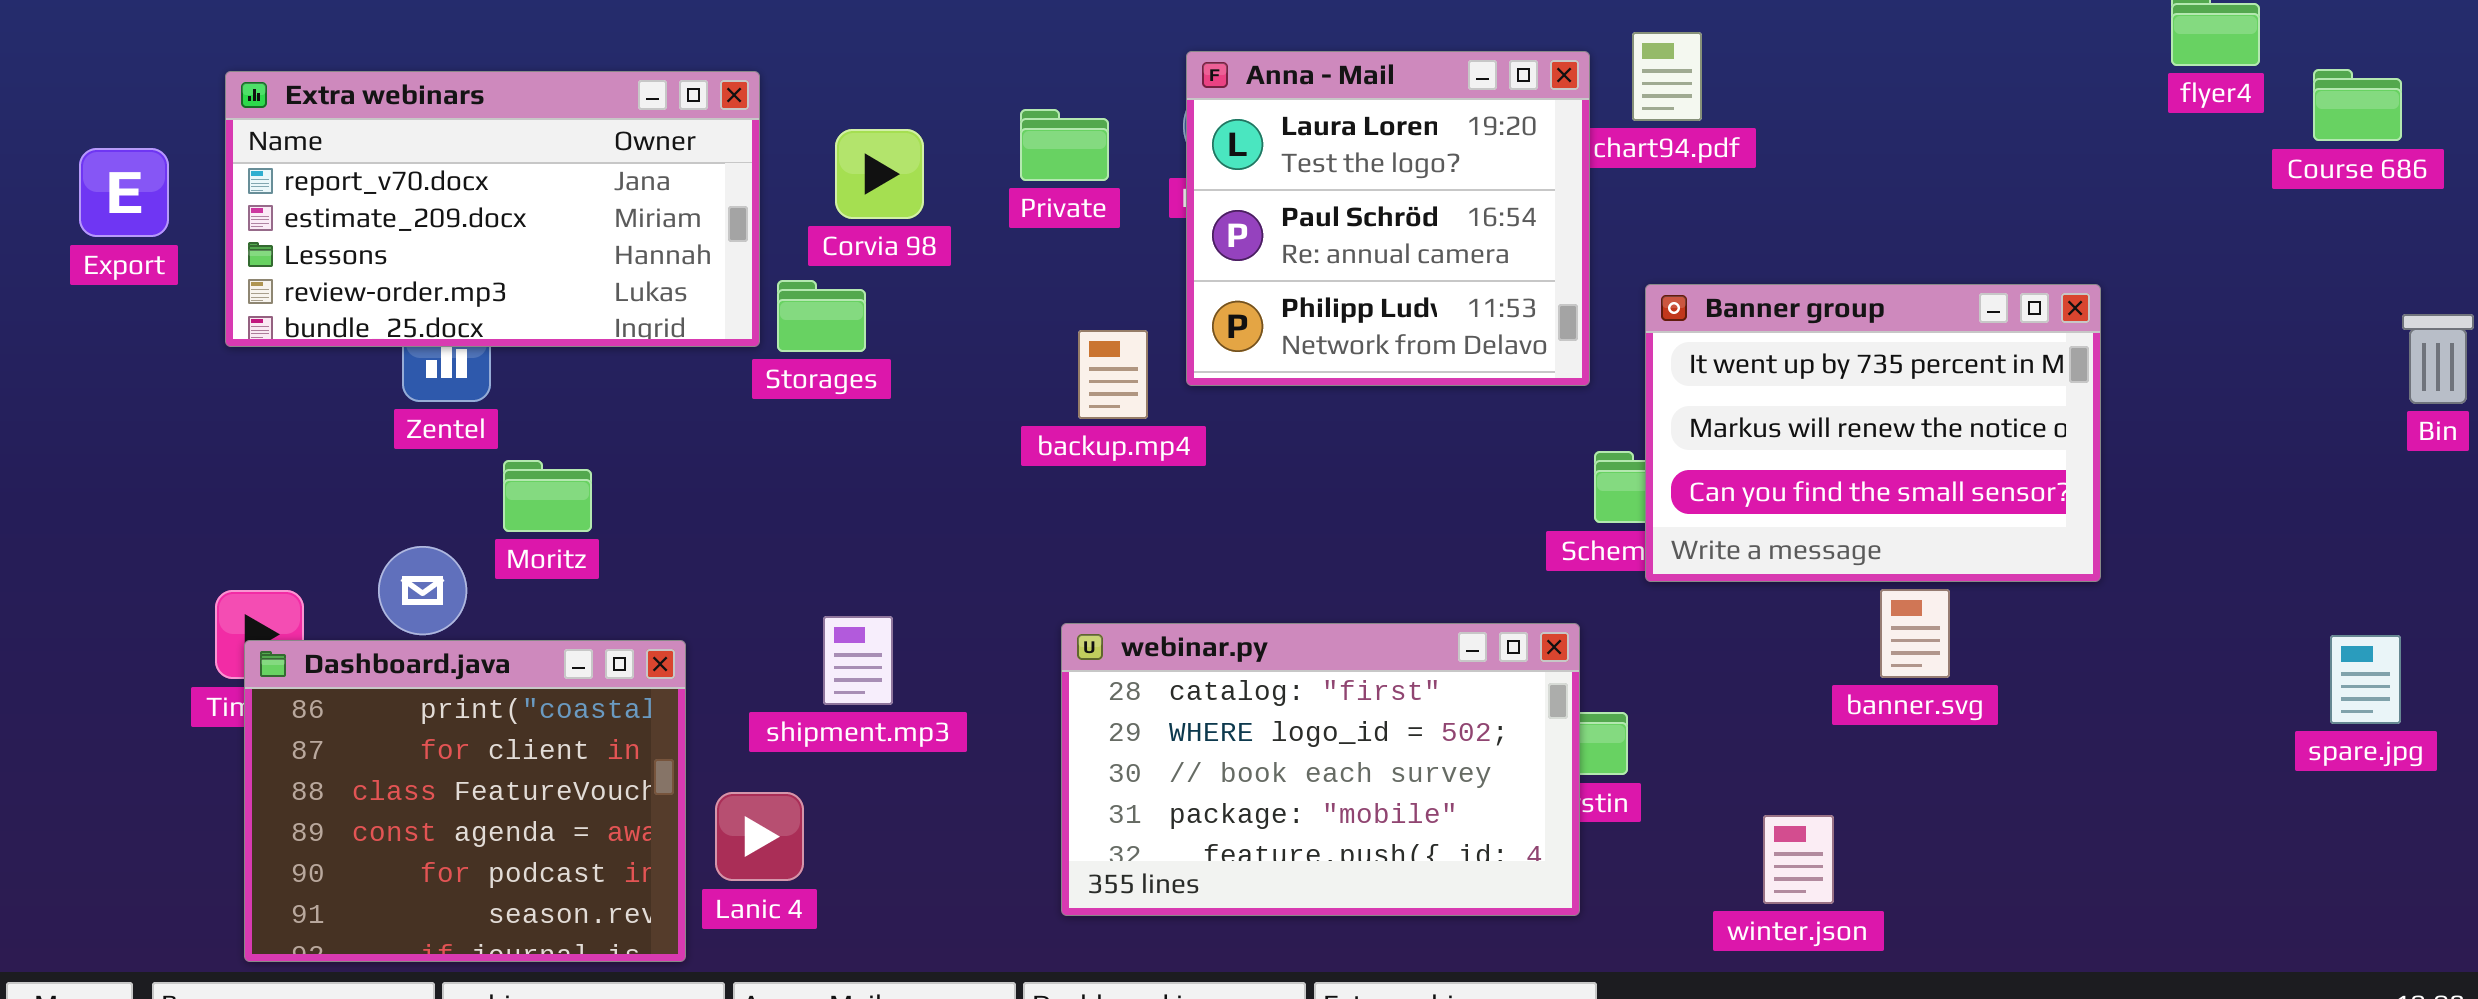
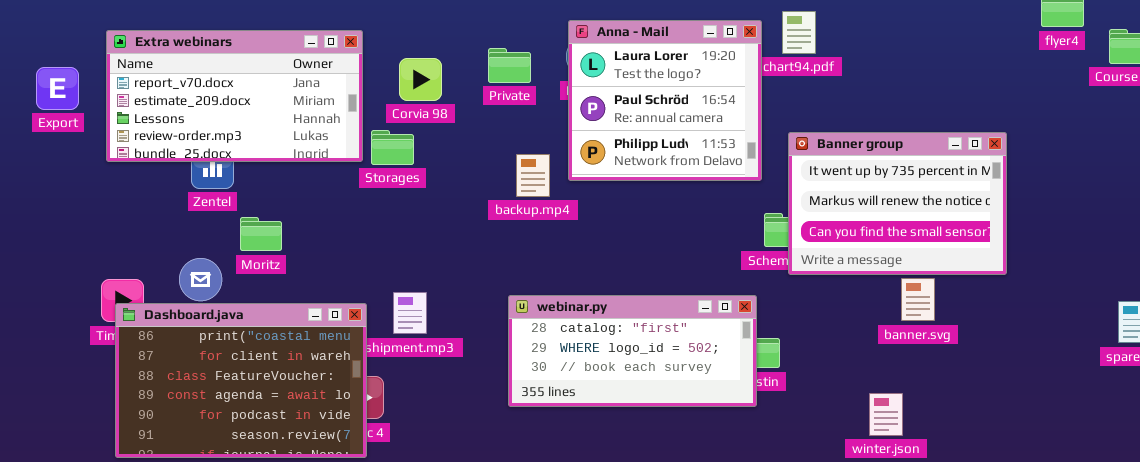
webinar.py: [1061,623,1580,916] -> [508,295,757,407], resized
Dashboard.java: [244,640,686,962] -> [115,303,367,458], resized
winter.json: [1763,815,1834,904] -> [869,393,903,436], moved

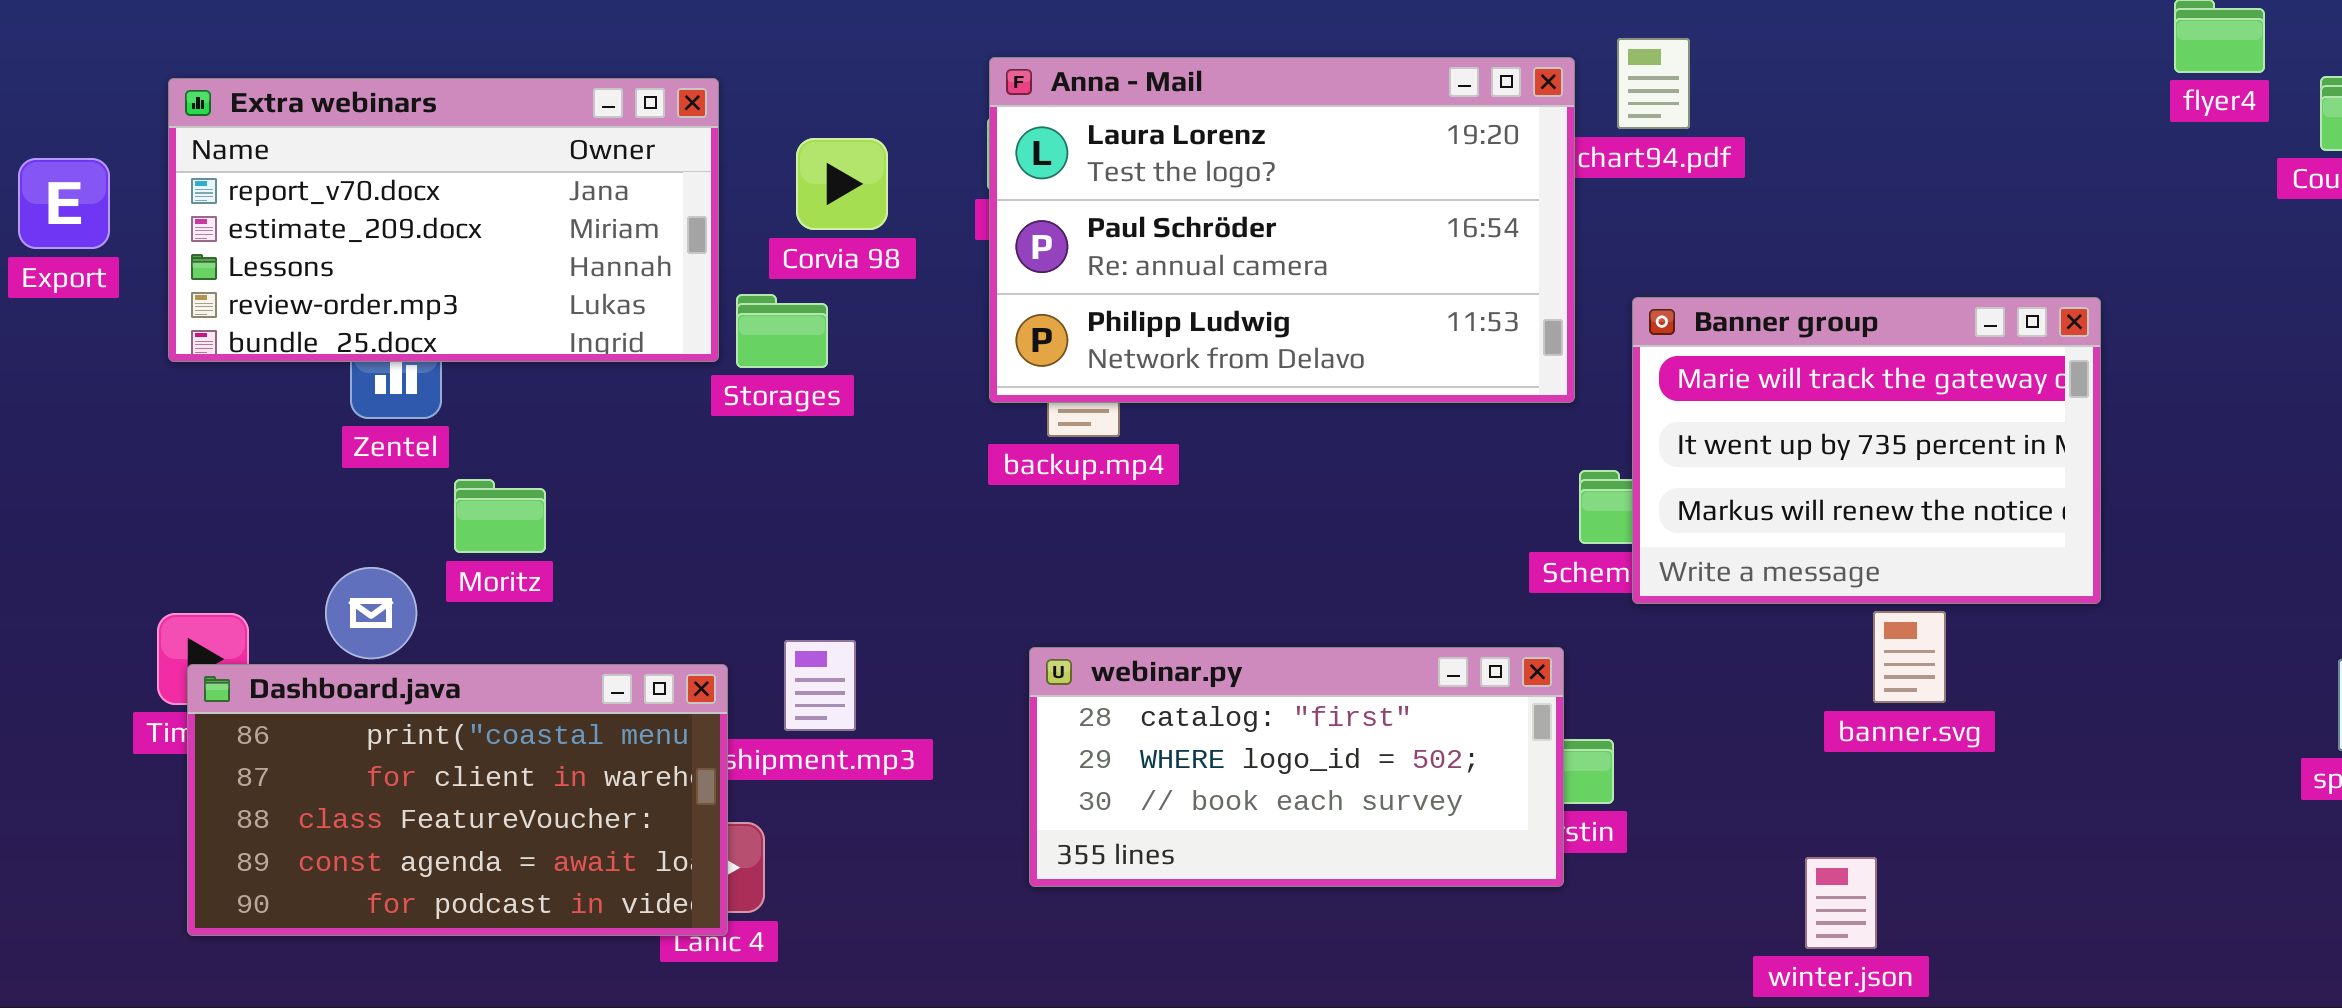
Anna - Mail: [568,20,762,181] -> [989,57,1575,403], resized
Banner group: [788,132,1007,275] -> [1632,297,2101,604], scrolled up 1 row
Dashboard.java: [115,303,367,458] -> [187,664,728,936], resized

